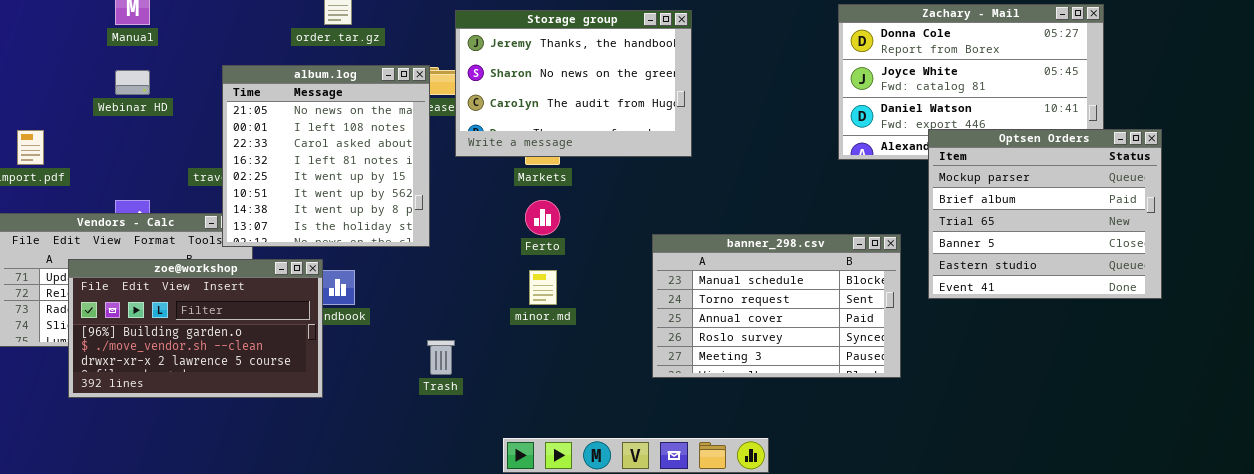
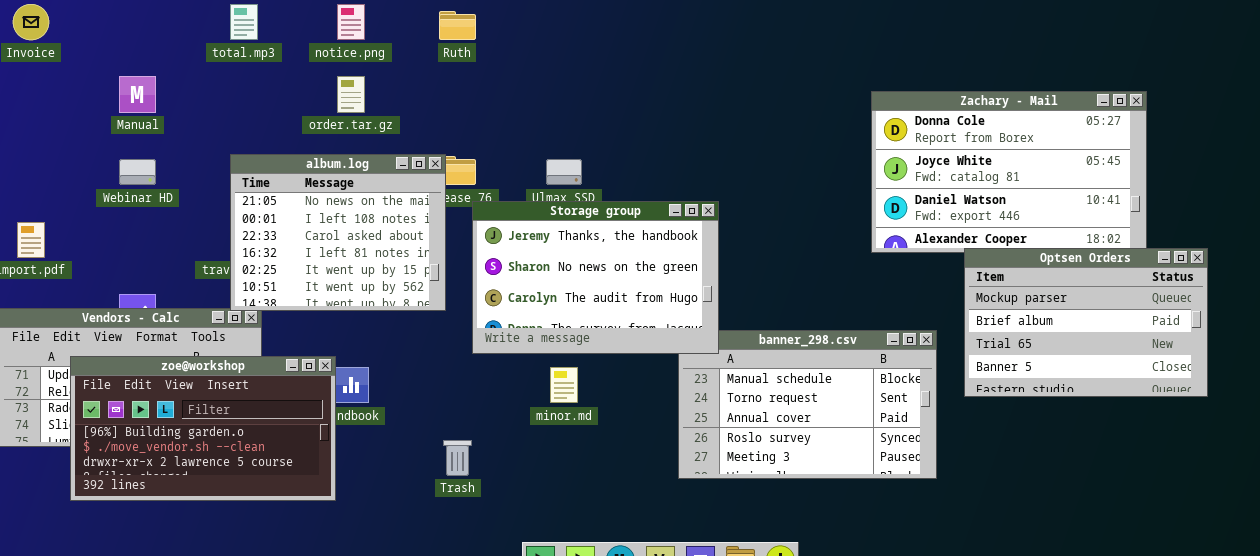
Storage group: [455,10,692,157] -> [472,201,719,354], moved
album.log: [222,65,430,247] -> [230,154,446,311], resized
Optsen Orders: [928,129,1162,299] -> [964,248,1208,397], resized

